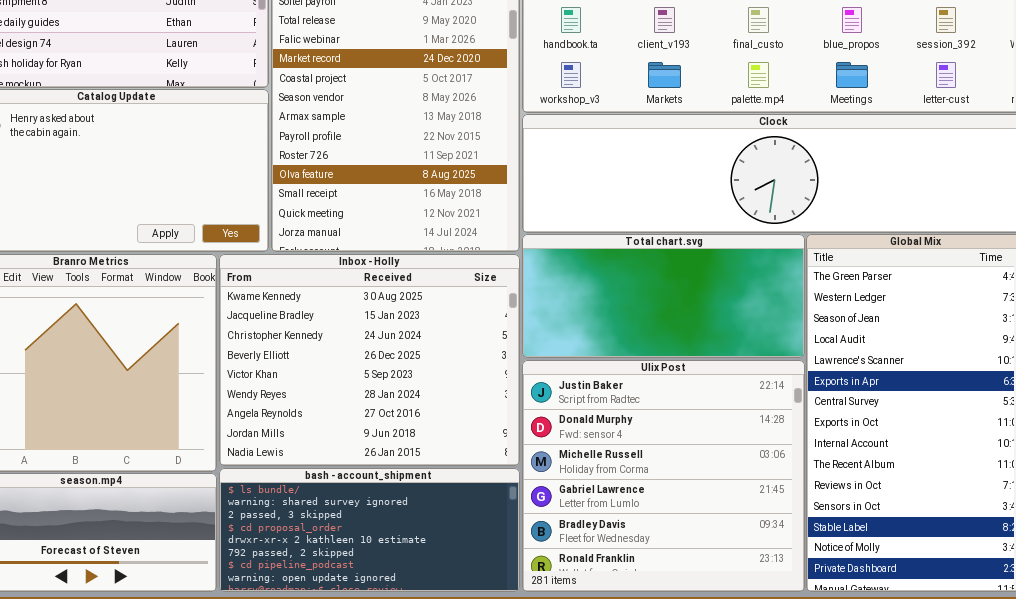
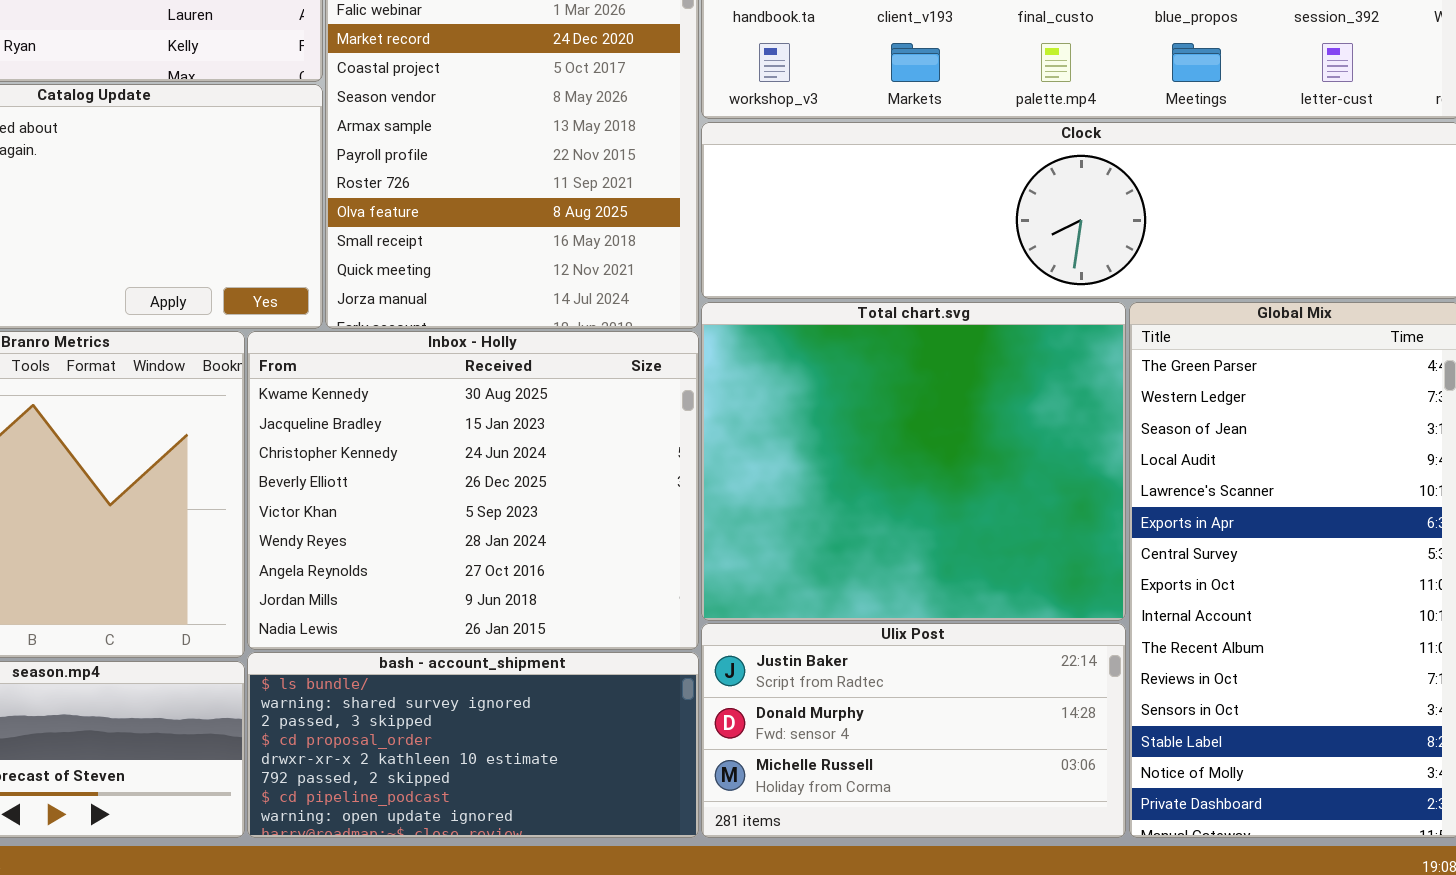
Total chart.svg: [522,234,805,358] -> [701,302,1126,621], resized
Ulix Post: [522,360,805,592] -> [701,623,1126,838], resized

